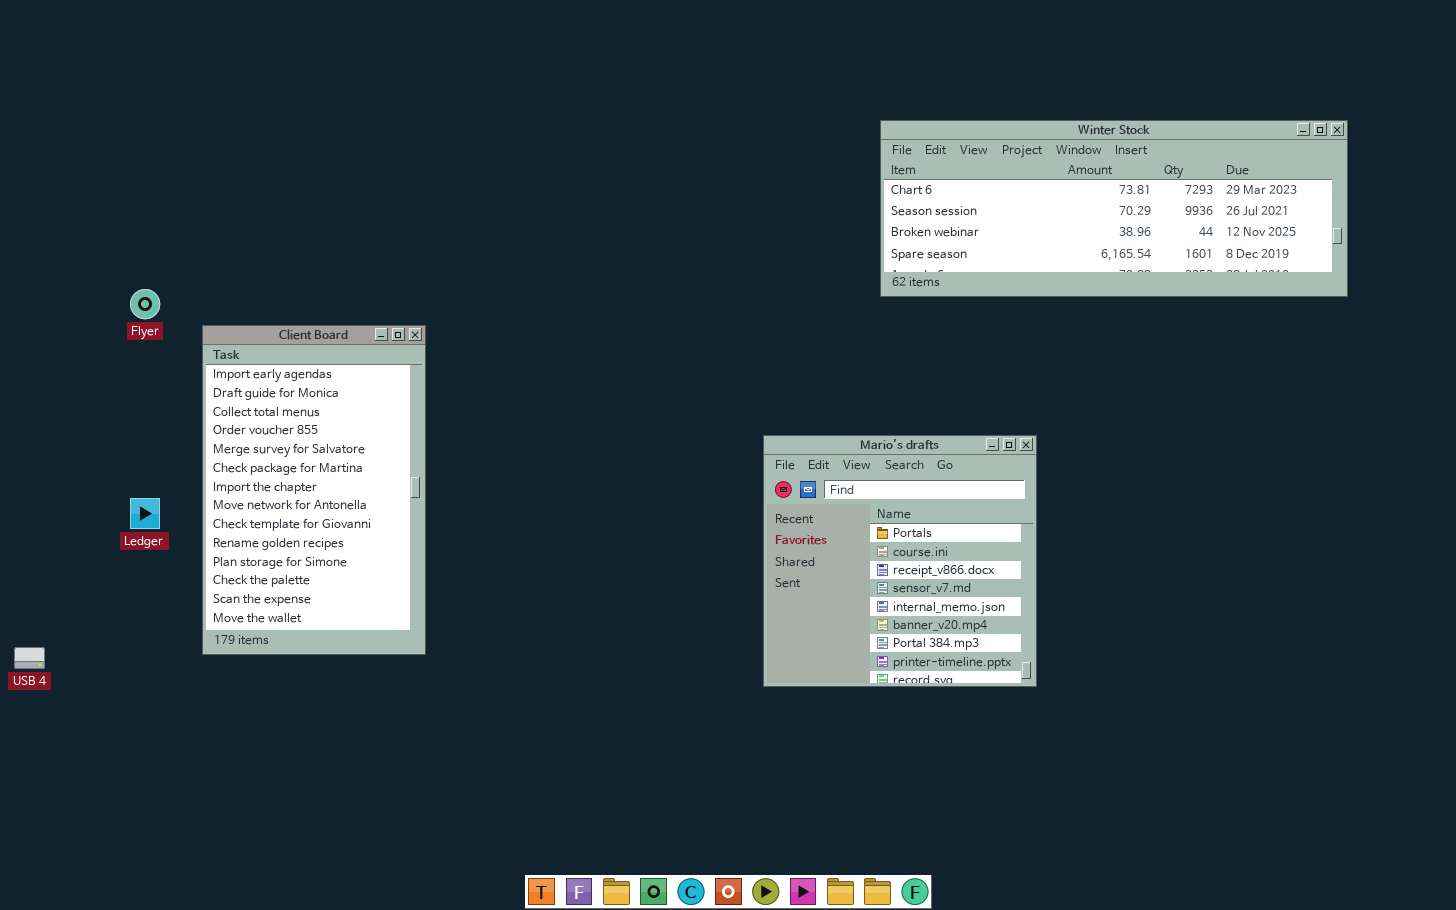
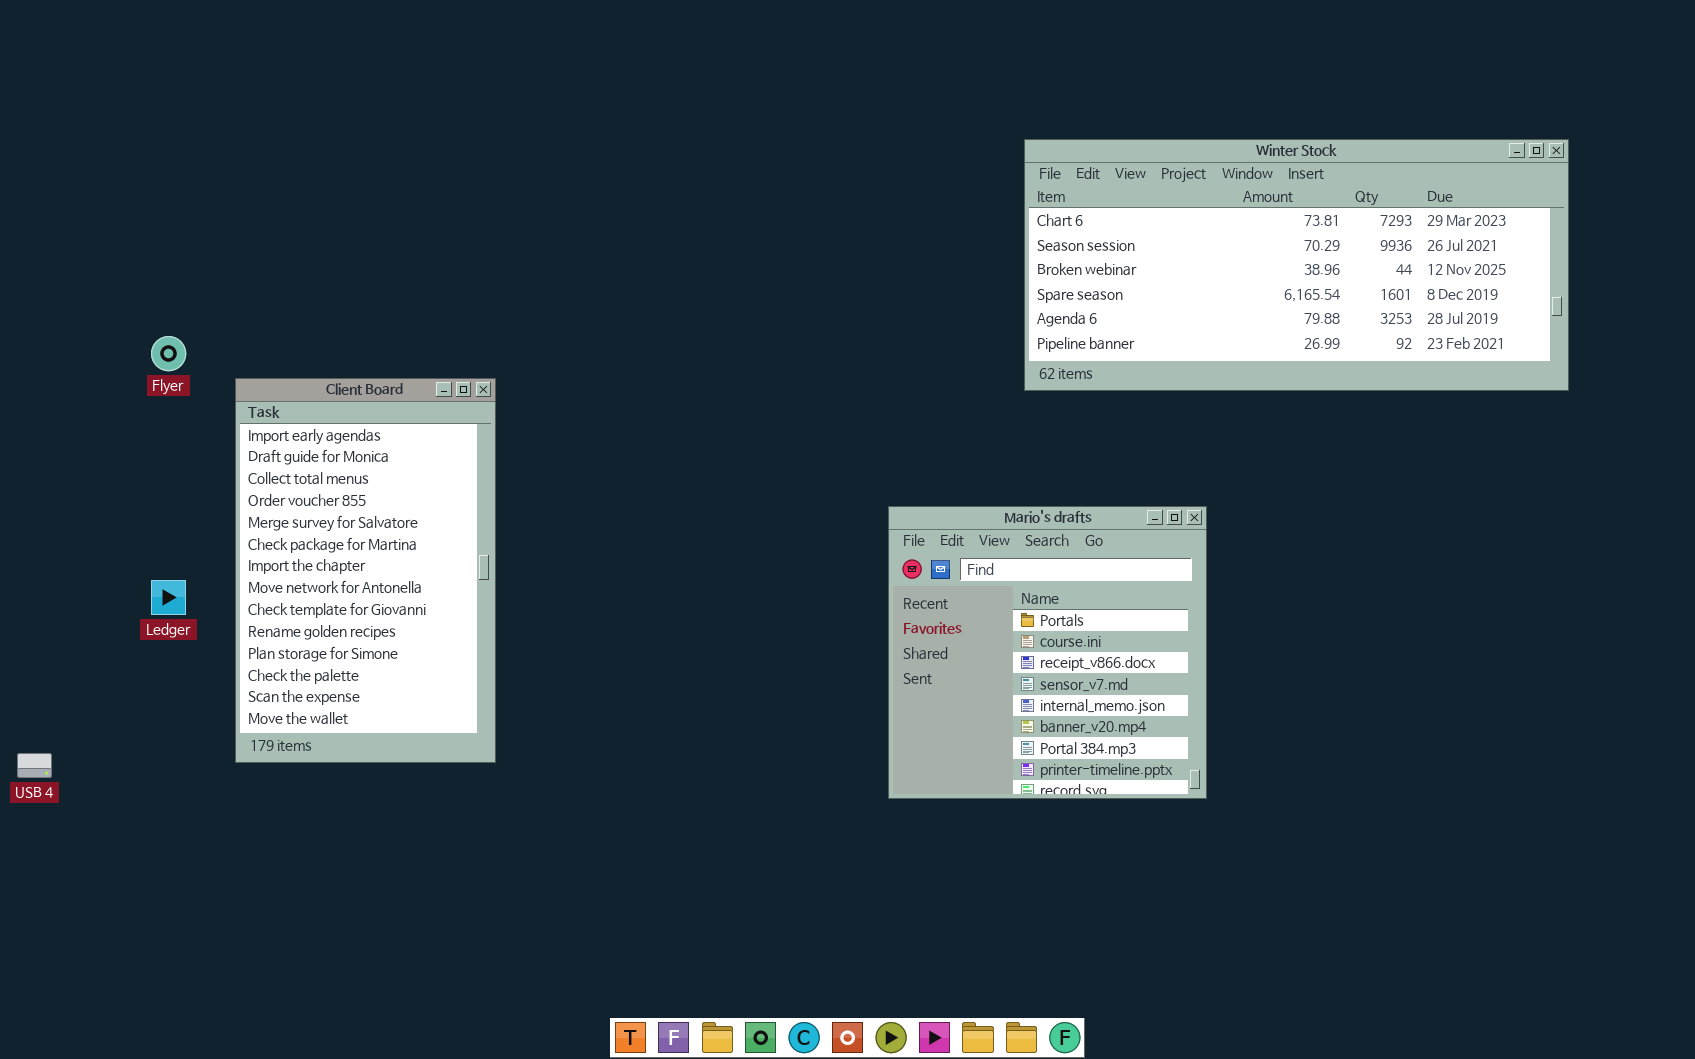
Winter Stock: [880,120,1348,297] -> [1024,139,1569,391], resized

